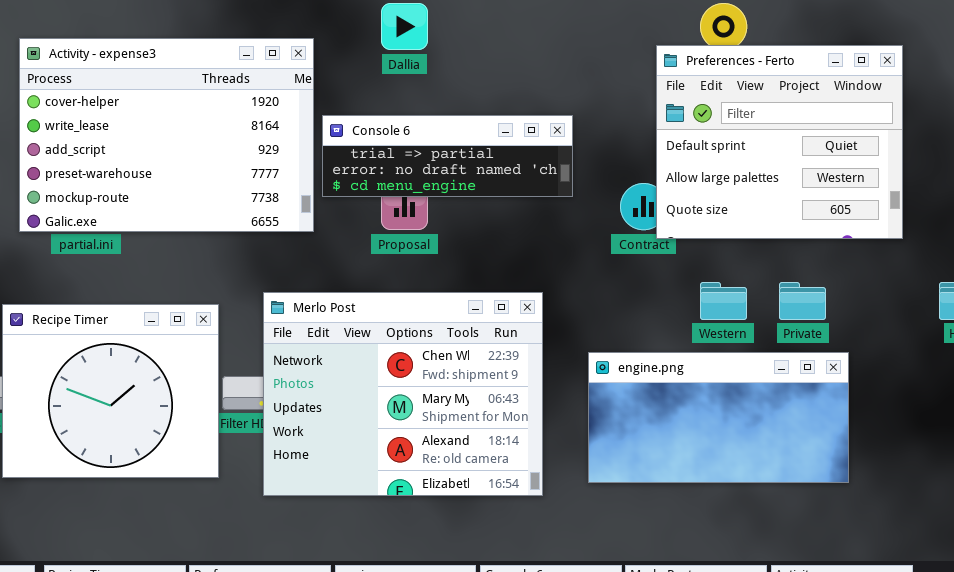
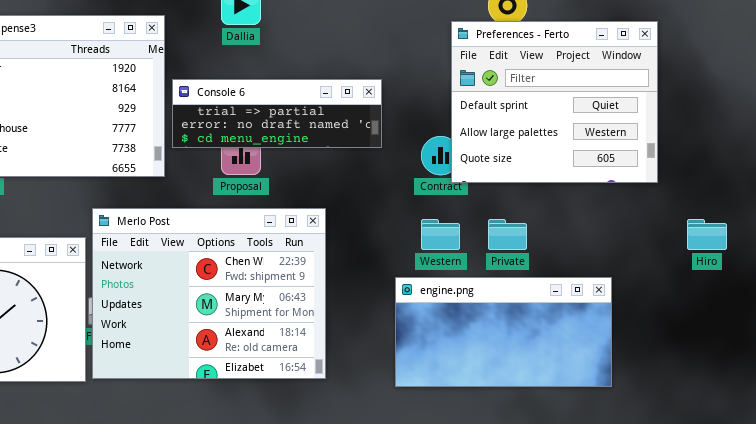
Western: [700,282,747,320] -> [421,219,460,250], moved
Private: [779,282,826,320] -> [488,219,527,250], moved
Merlo Post: [263,292,543,496] -> [92,208,326,379], moved

